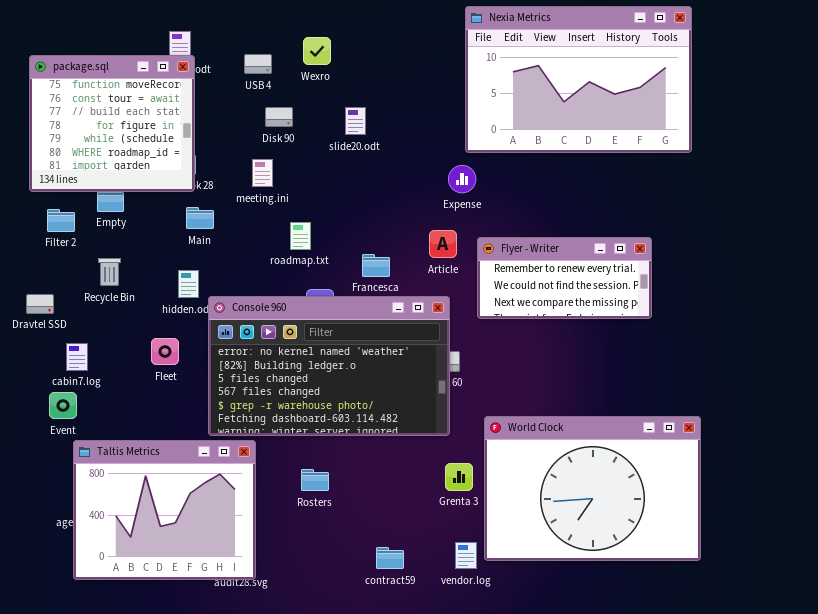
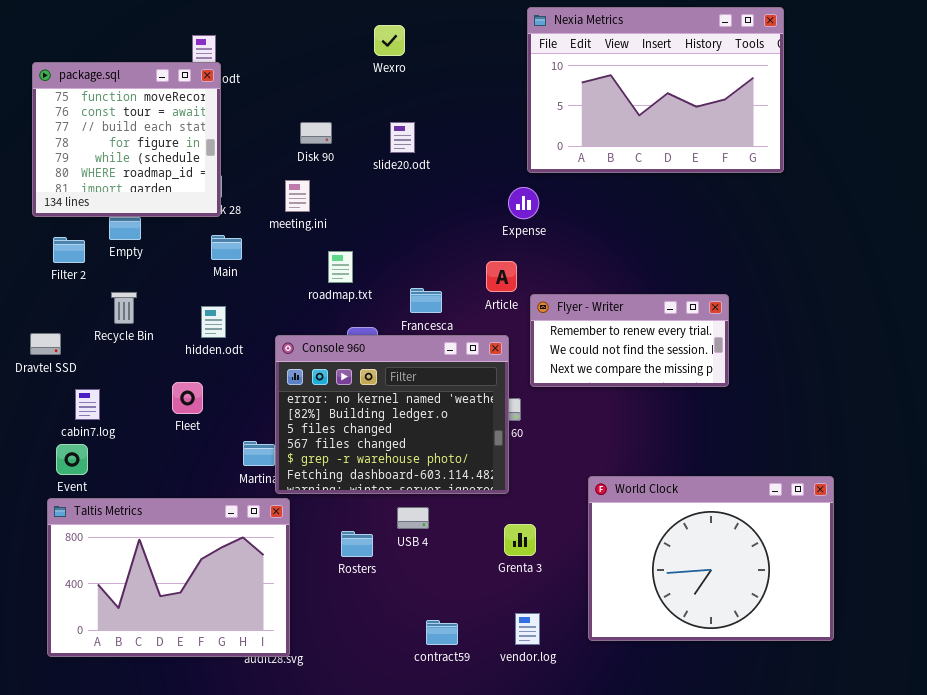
Wexro: [303,37,331,65] -> [374,25,405,56], moved
USB 4: [244,54,272,74] -> [397,507,429,529], moved
Flyer - Writer: [477,237,652,319] -> [530,294,729,387], moved
Console 960: [208,296,450,436] -> [275,335,509,494], resized
World Clock: [484,416,701,561] -> [588,476,834,641], moved
Taltis Metrics: [73,440,256,580] -> [47,498,290,657], resized

